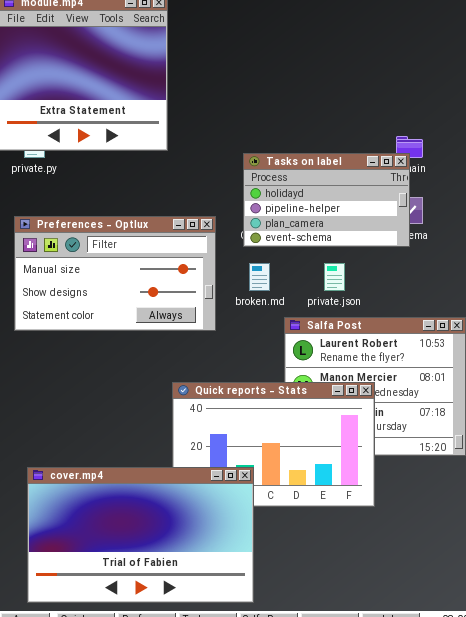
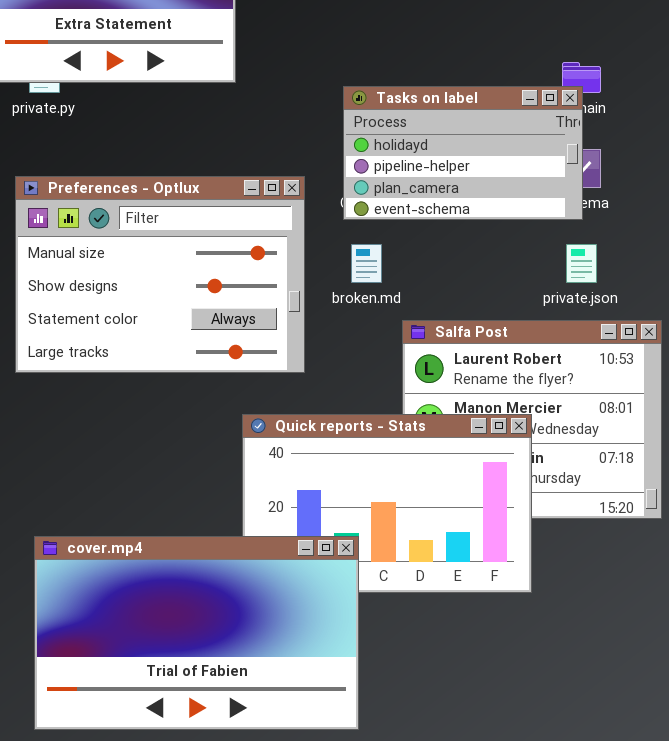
Preferences - Optlux: [14,216,216,331] -> [15,176,305,373], resized
private.json: [324,263,345,291] -> [566,244,597,283], moved

